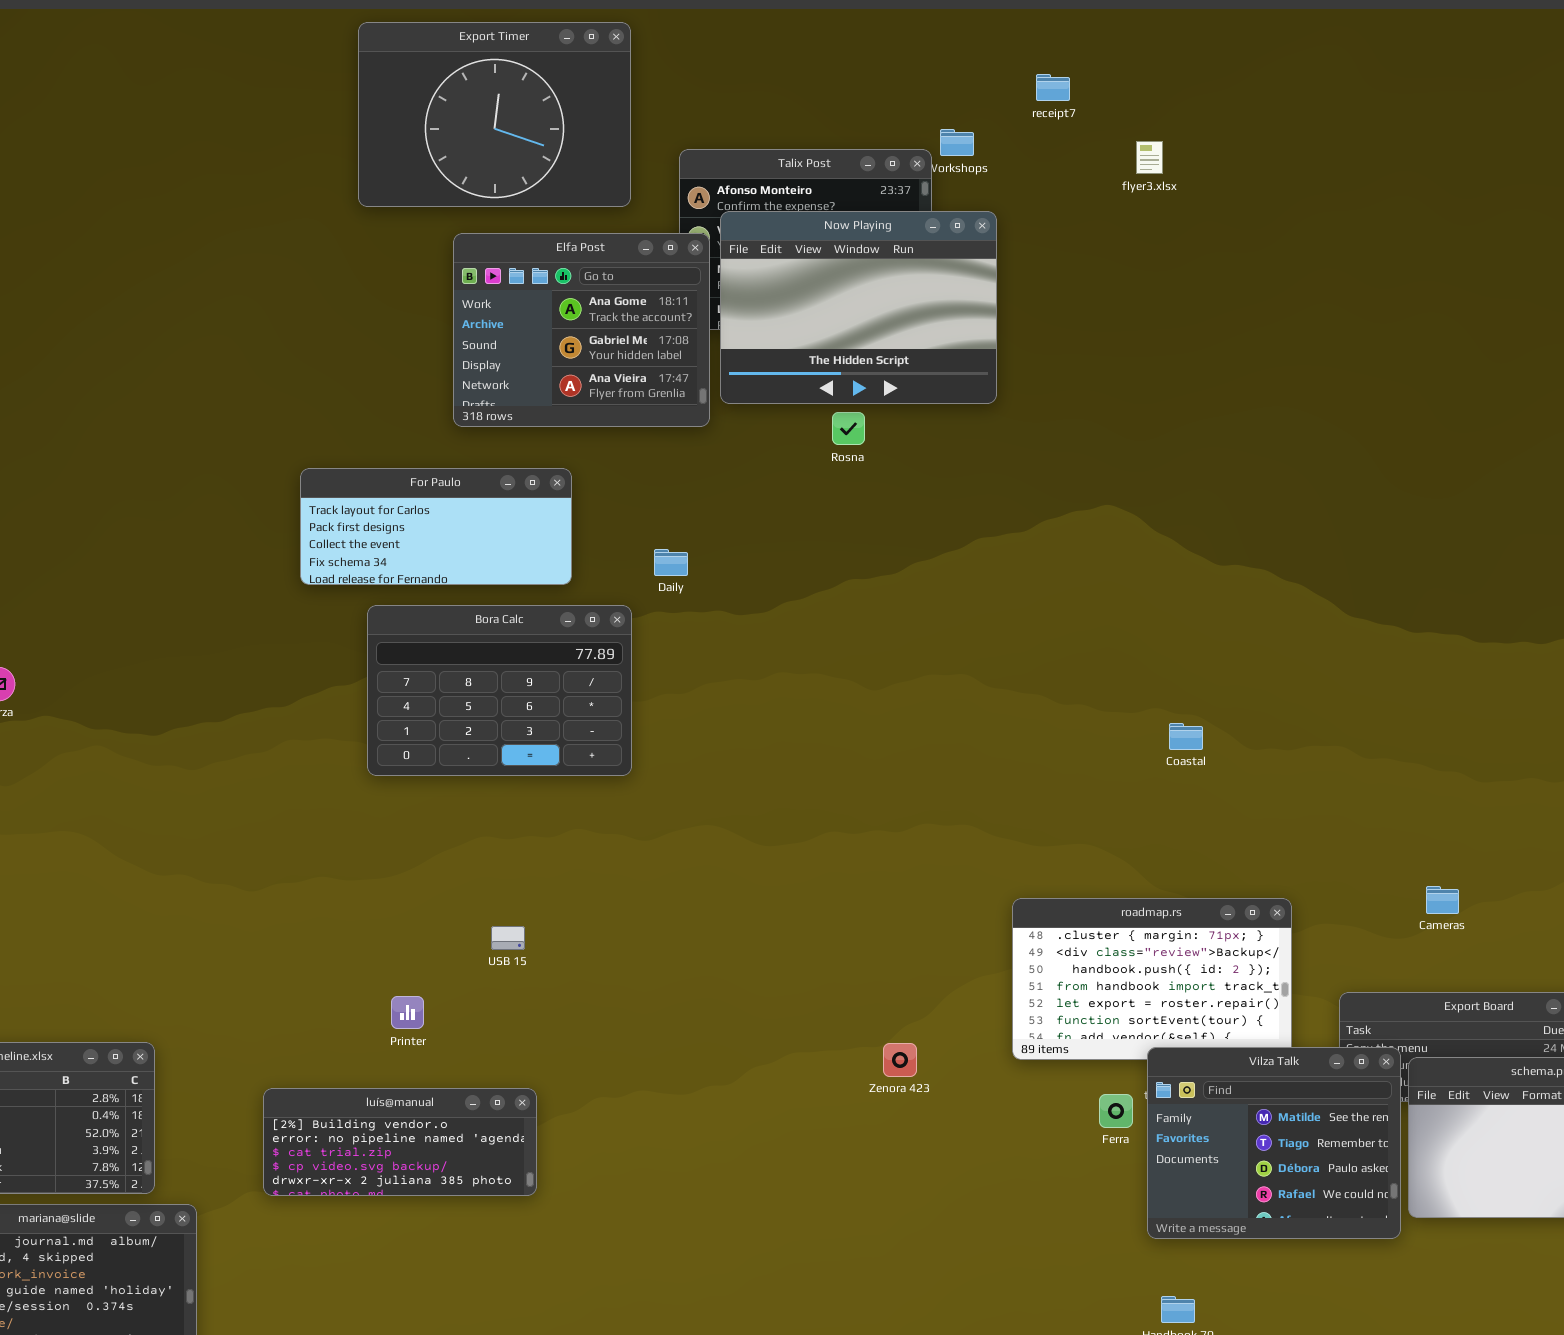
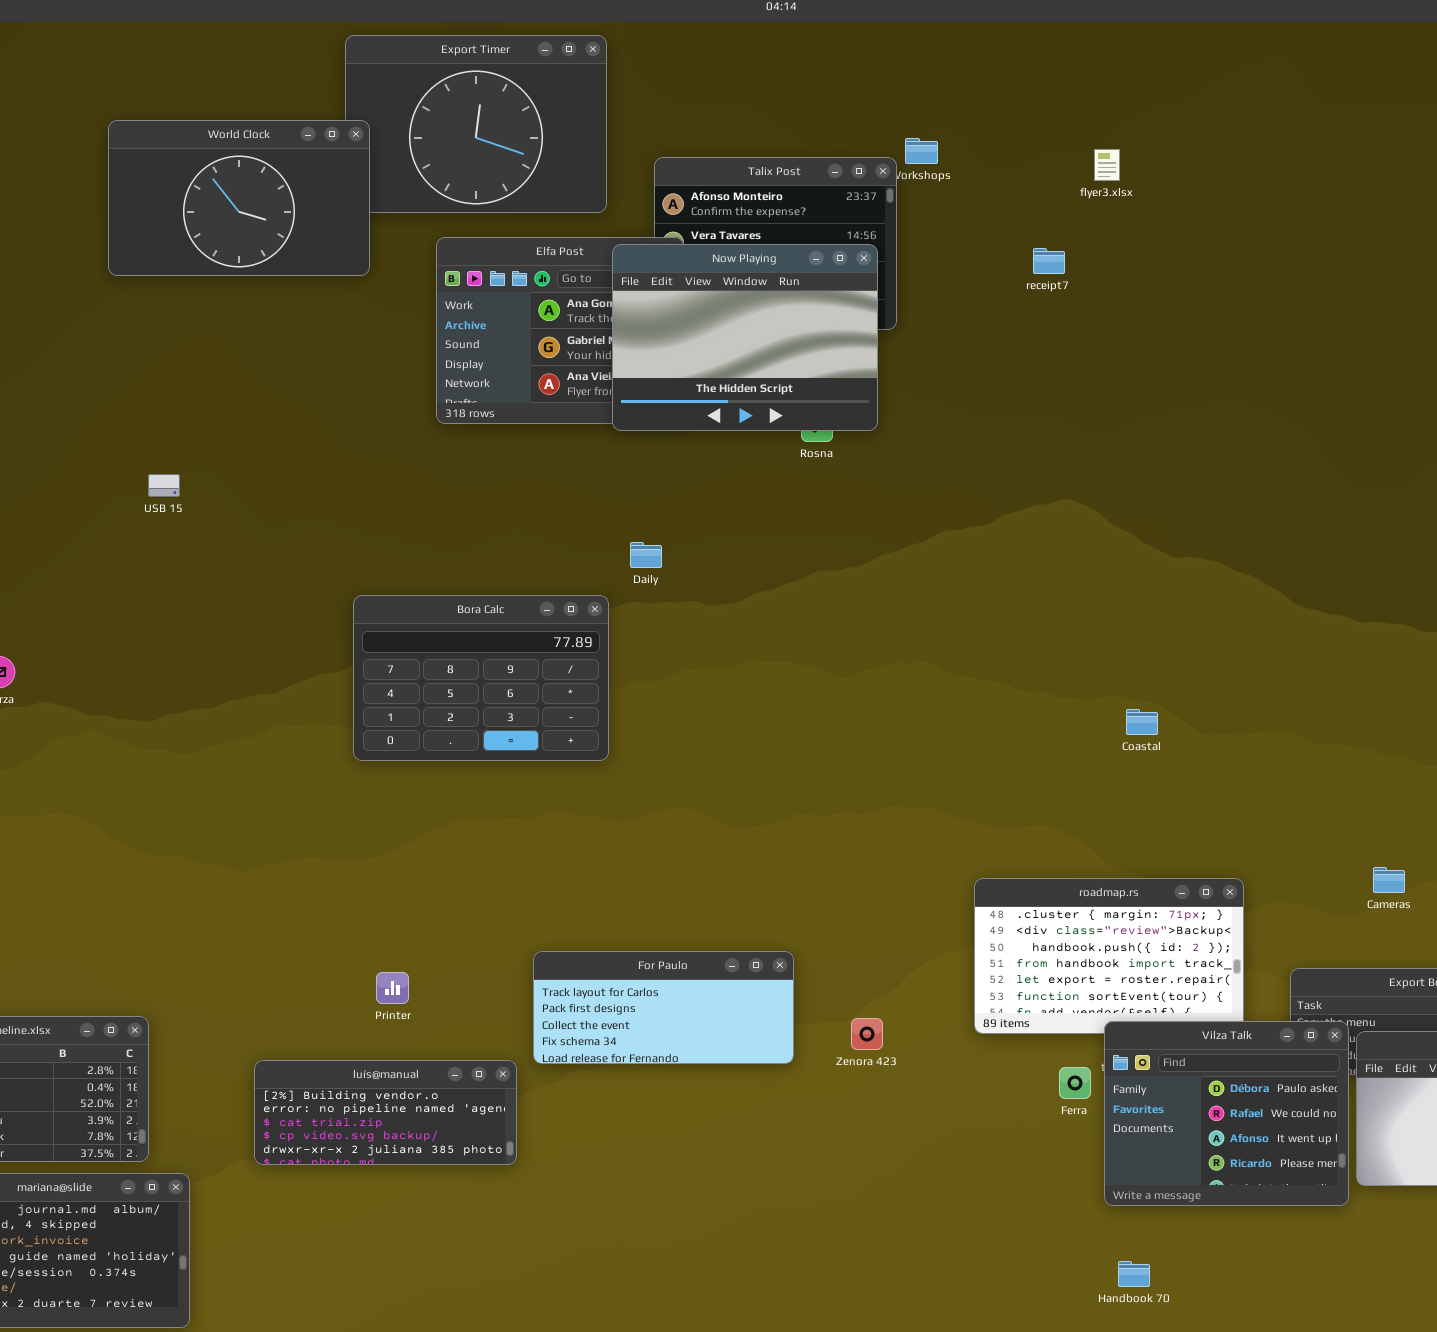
receipt7: [1036,74,1070,101] -> [1033,248,1065,274], moved
World Clock: none -> [108,120,370,276], opened
Now Playing: [720,211,997,404] -> [612,244,878,431], moved
For Paulo: [300,468,572,585] -> [533,951,794,1064], moved
USB 15: [491,926,525,950] -> [148,474,180,497], moved
Vilza Talk: [1147,1047,1401,1239] -> [1104,1021,1349,1206], scrolled down 2 rows

